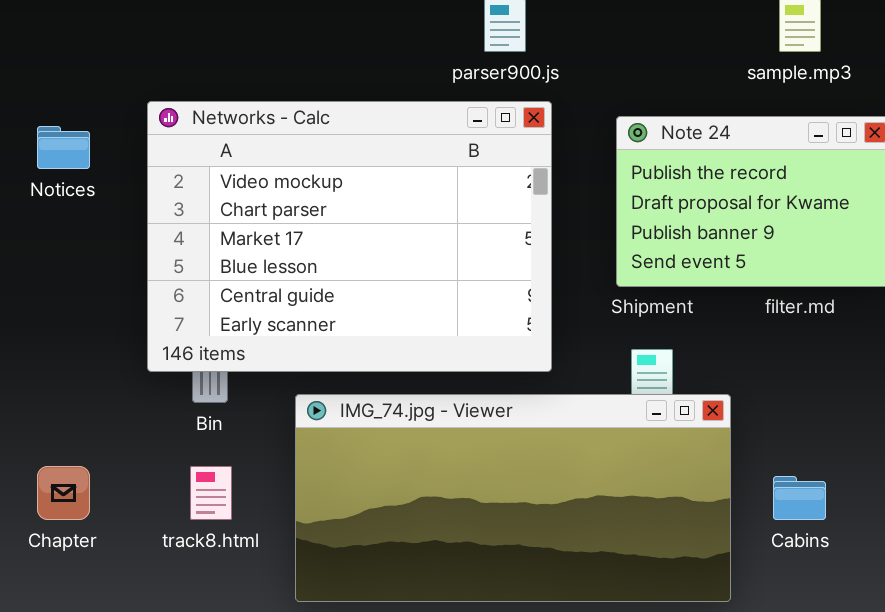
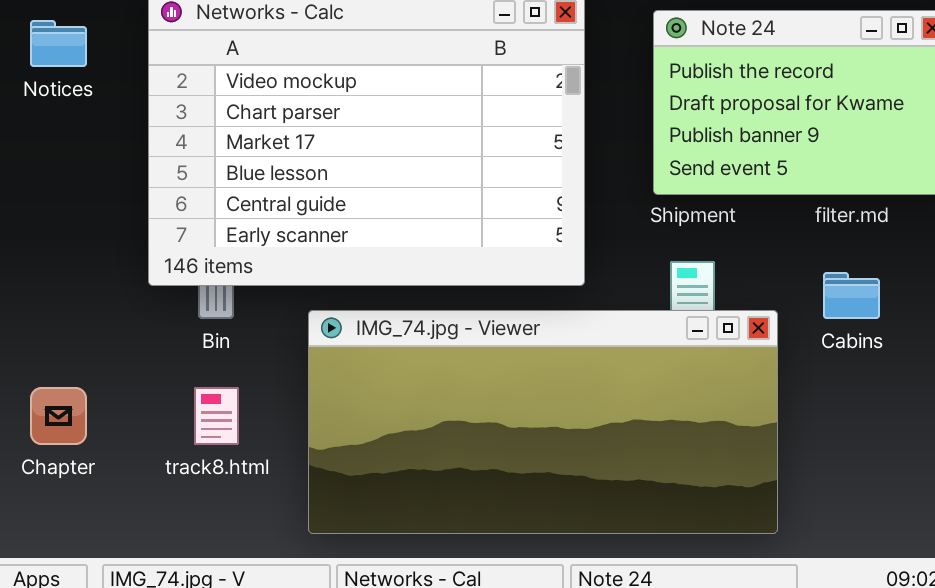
Cabins: [773,476,826,520] -> [823,272,880,319], moved

